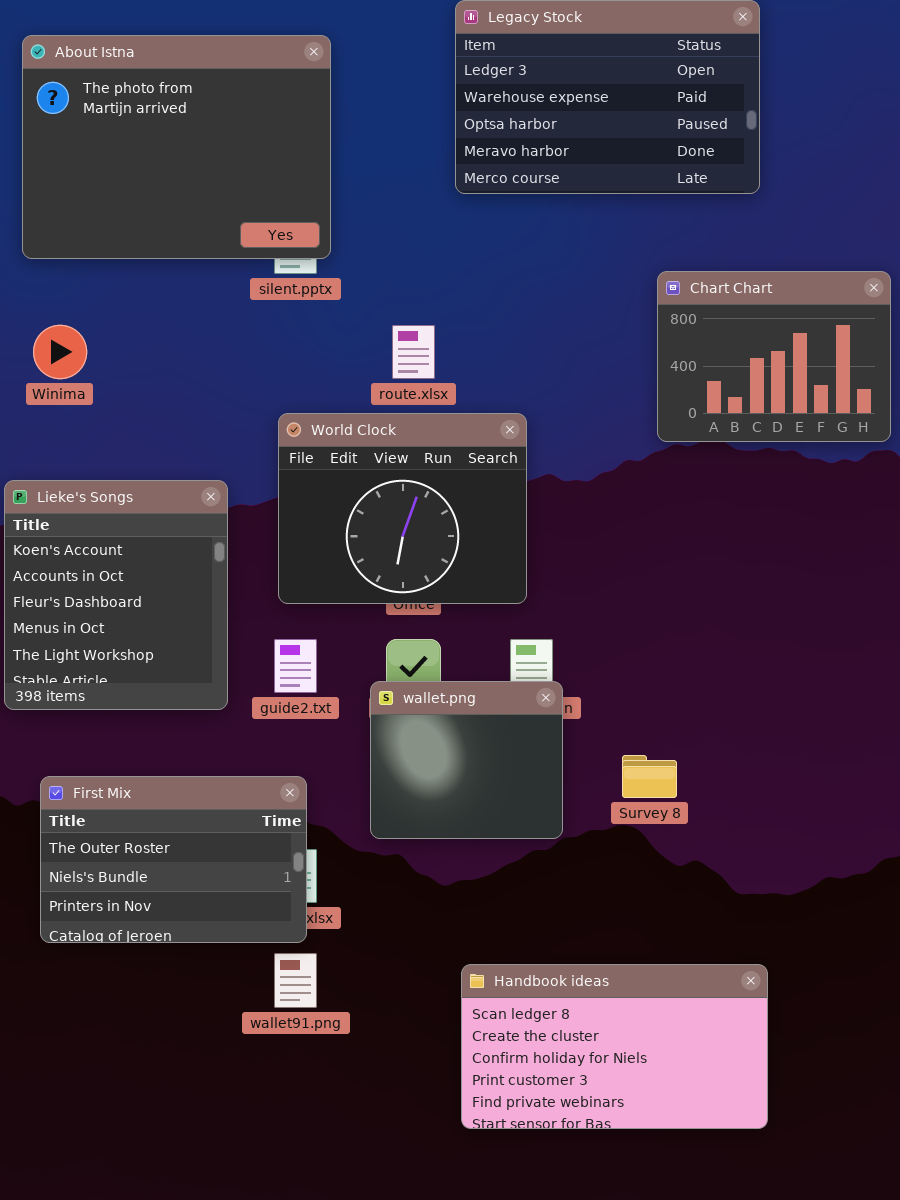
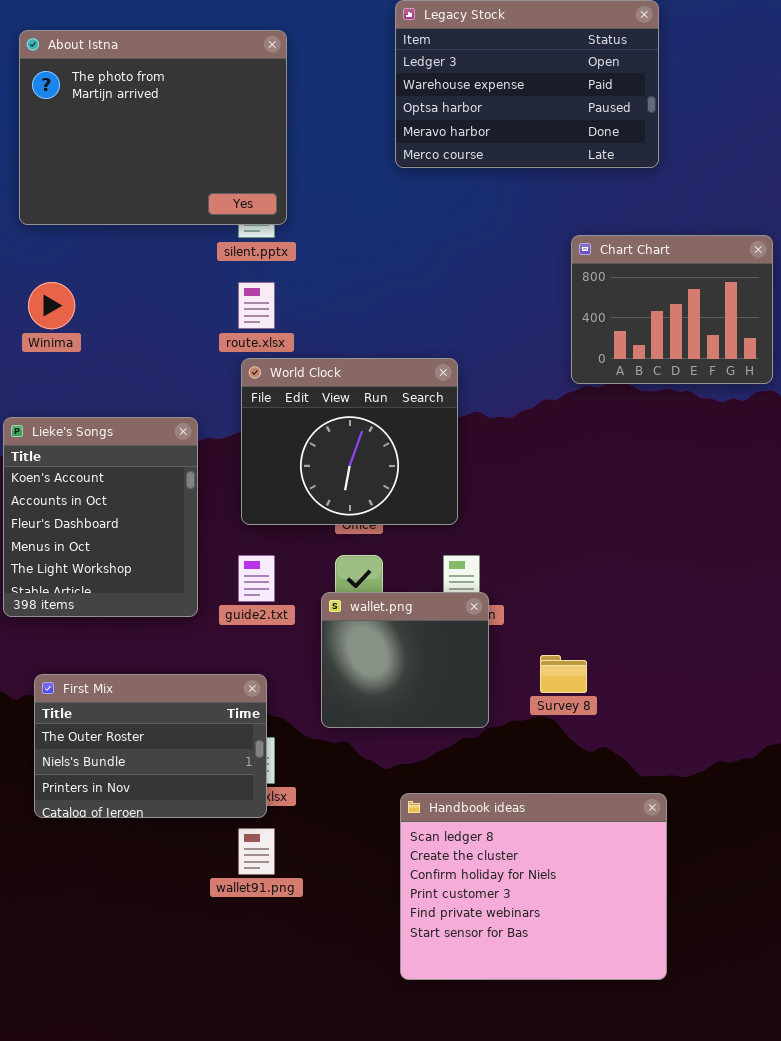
route.xlsx: [392,325,435,379] -> [238,282,275,329], moved
Handbook ideas: [461,964,768,1129] -> [400,793,667,980], resized

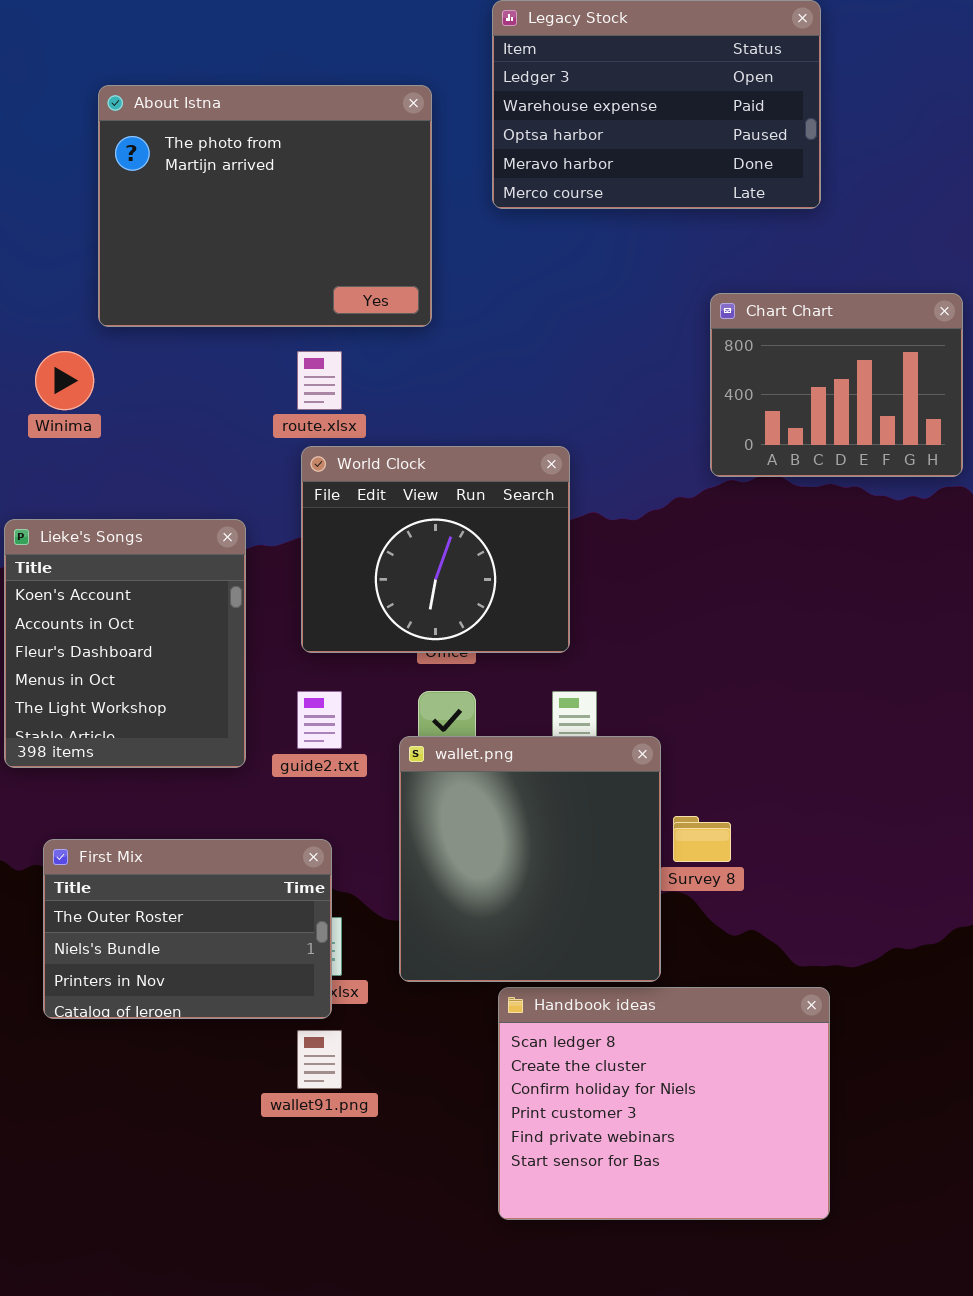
About Istna: [19,30,287,225] -> [98,85,432,327], moved
wallet.png: [321,592,489,728] -> [399,736,661,982], resized

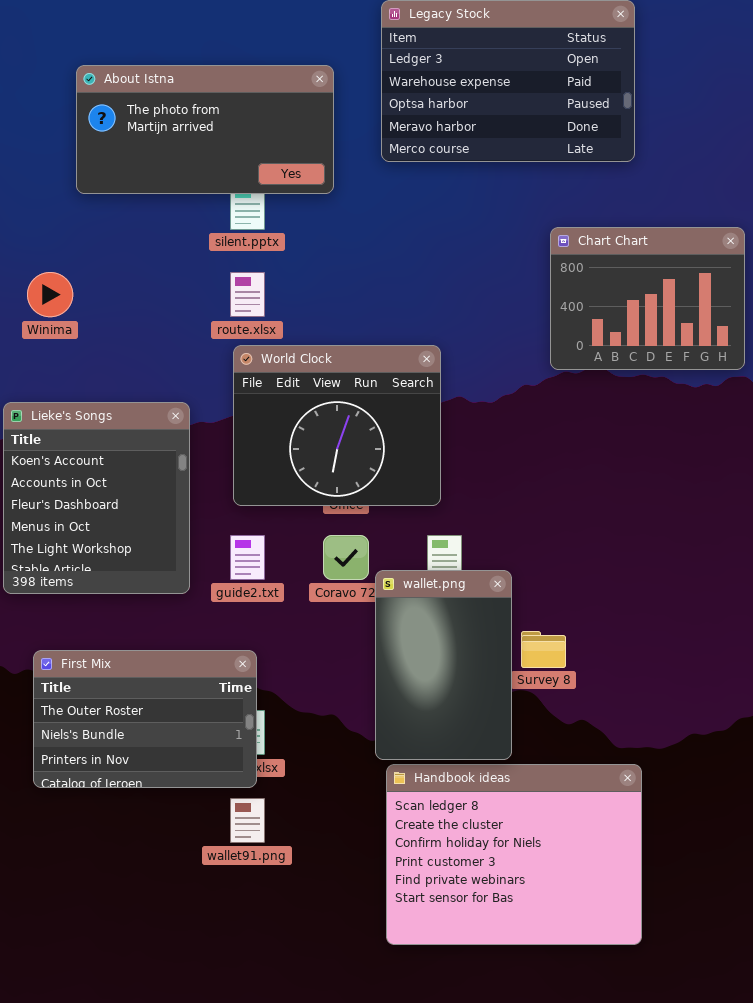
About Istna: [98,85,432,327] -> [76,65,334,194], resized
wallet.png: [399,736,661,982] -> [375,570,512,760], resized

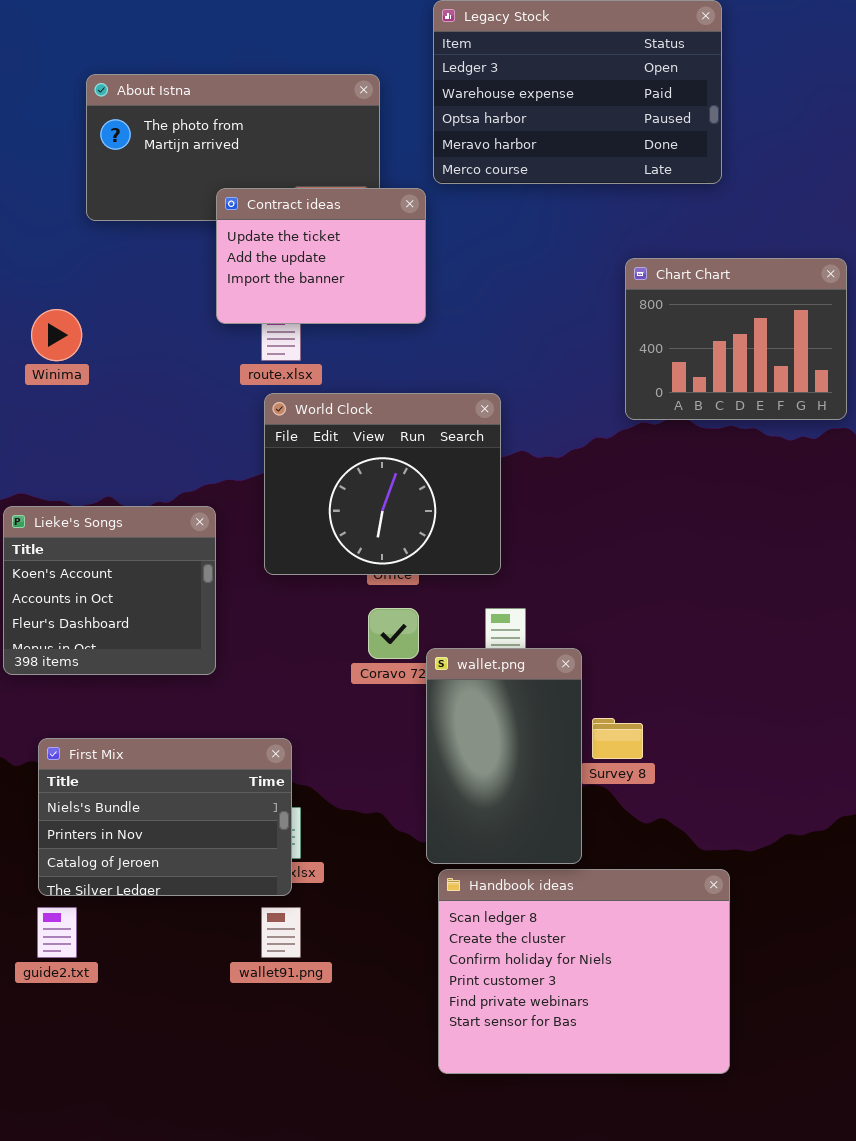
Contract ideas: none -> [216,188,426,324], opened
Lieke's Songs: [3,402,190,594] -> [3,506,216,675], resized
guide2.txt: [230,535,265,580] -> [37,907,77,958], moved
First Mix: [33,650,257,788] -> [38,738,292,896], scrolled down 1 row

